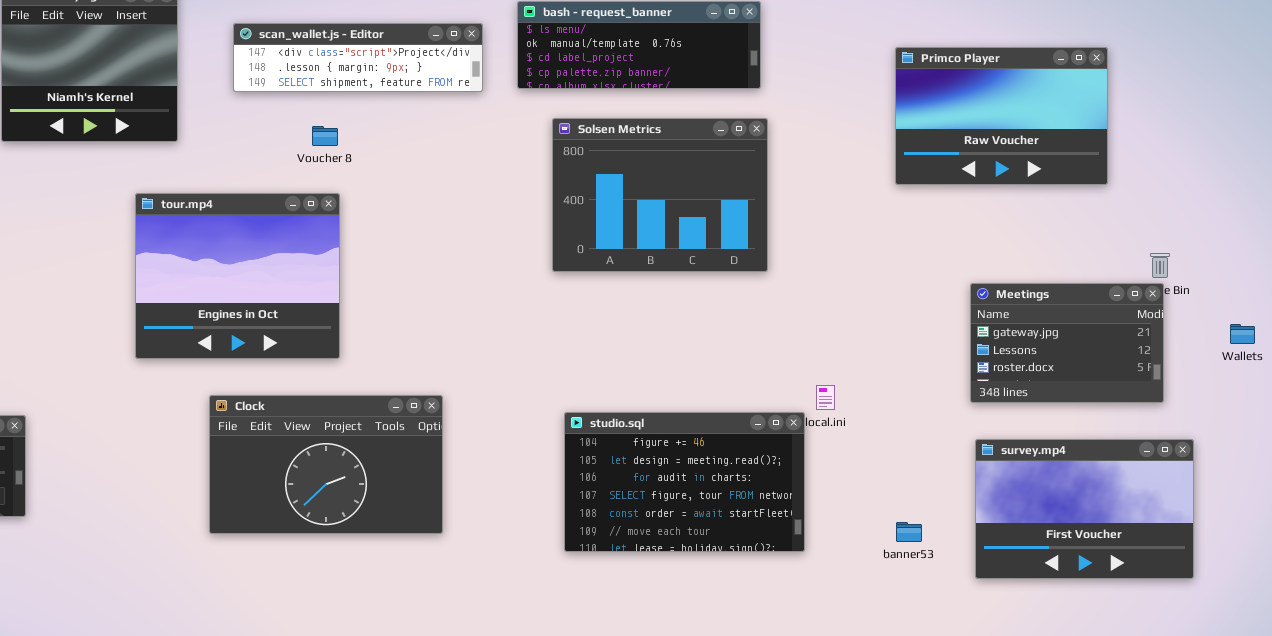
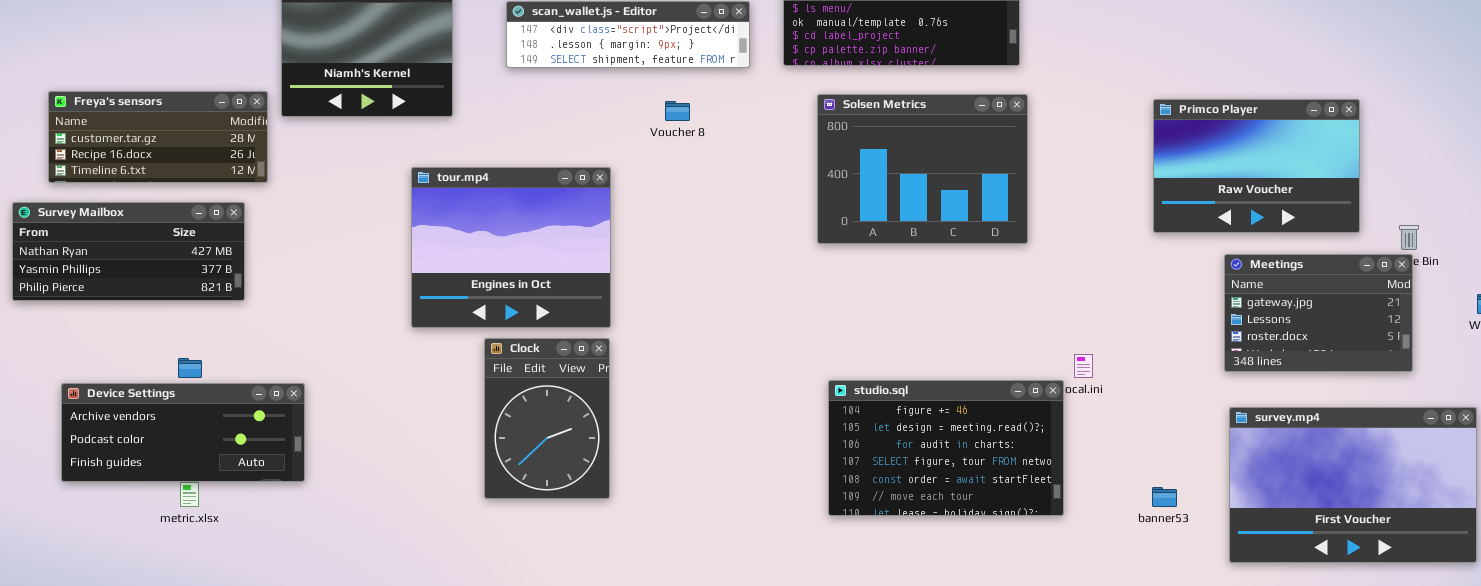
Primco Player: [895,47,1108,185] -> [1153,99,1360,233], moved
Voucher 8: [312,126,338,146] -> [665,101,690,121], moved
Clock: [209,395,443,534] -> [484,338,610,499], resized
survey.mp4: [975,439,1194,579] -> [1229,407,1477,563], resized

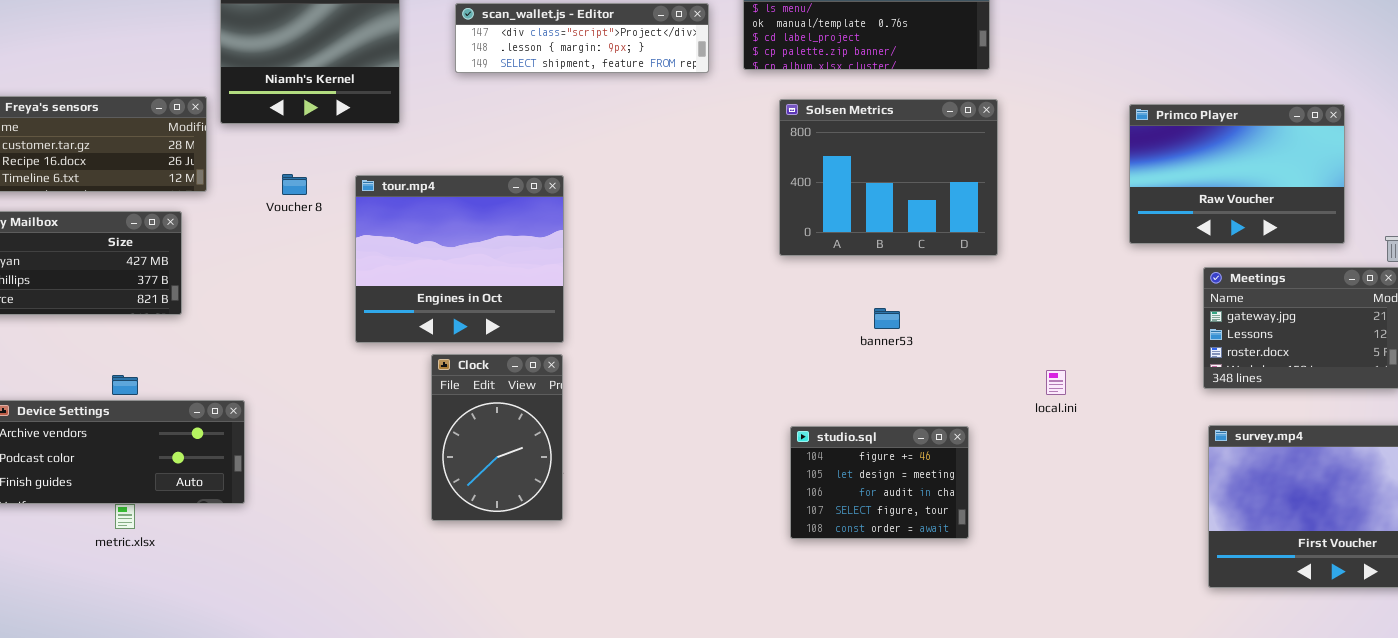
Voucher 8: [665,101,690,121] -> [282,174,307,195], moved
studio.sql: [828,380,1064,516] -> [790,426,969,539], resized
banner53: [1152,487,1177,507] -> [874,308,900,329], moved

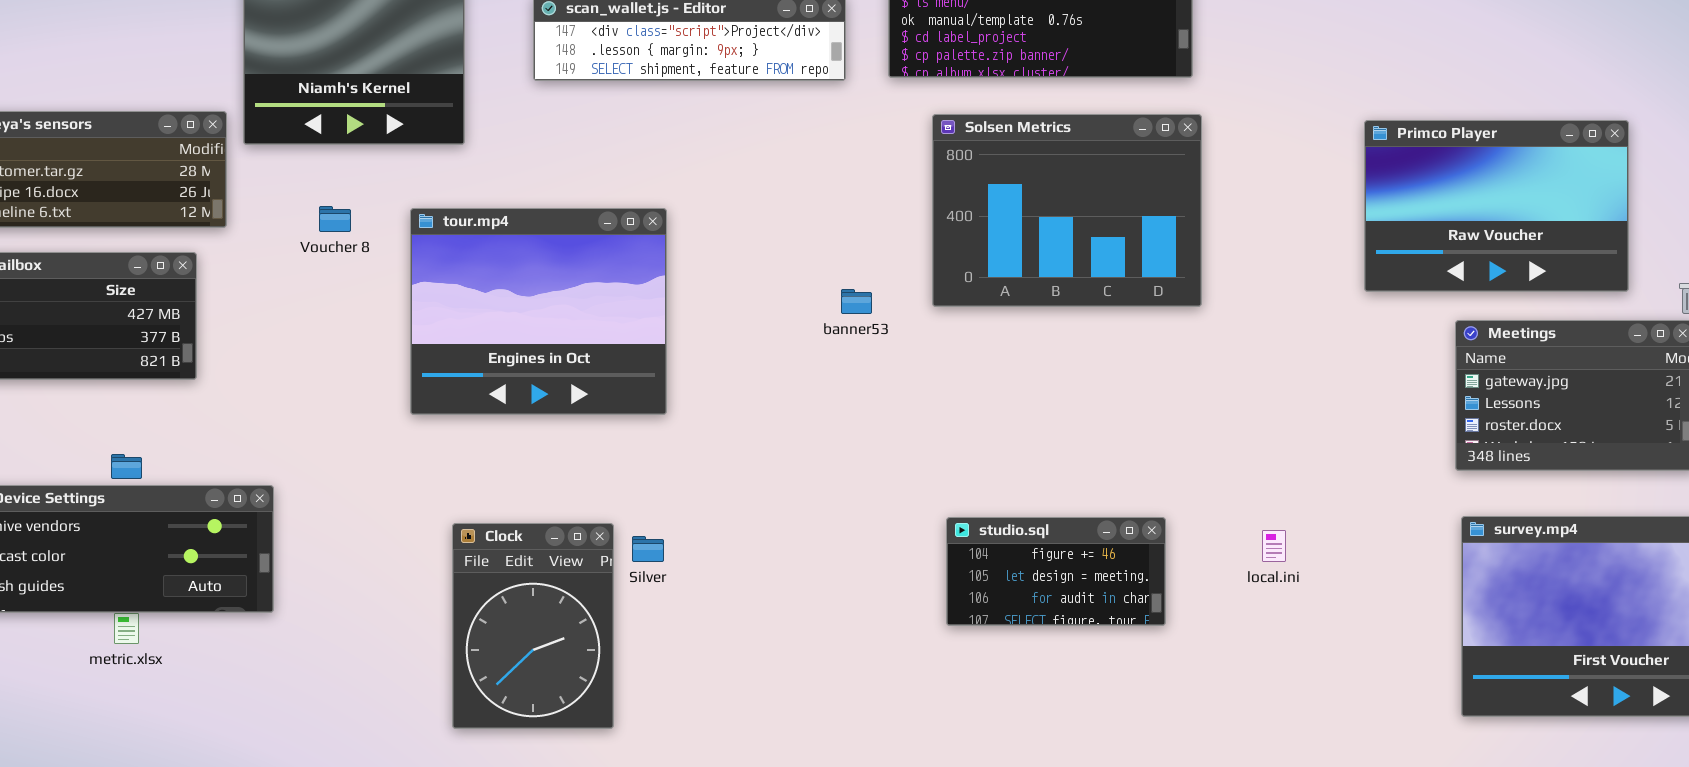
banner53: [874,308,900,329] -> [841,289,872,314], moved
Clock: [431,354,563,521] -> [452,523,614,729], moved
local.ini: [1046,370,1066,395] -> [1262,530,1286,562], moved
studio.sql: [790,426,969,539] -> [946,517,1166,626], resized

